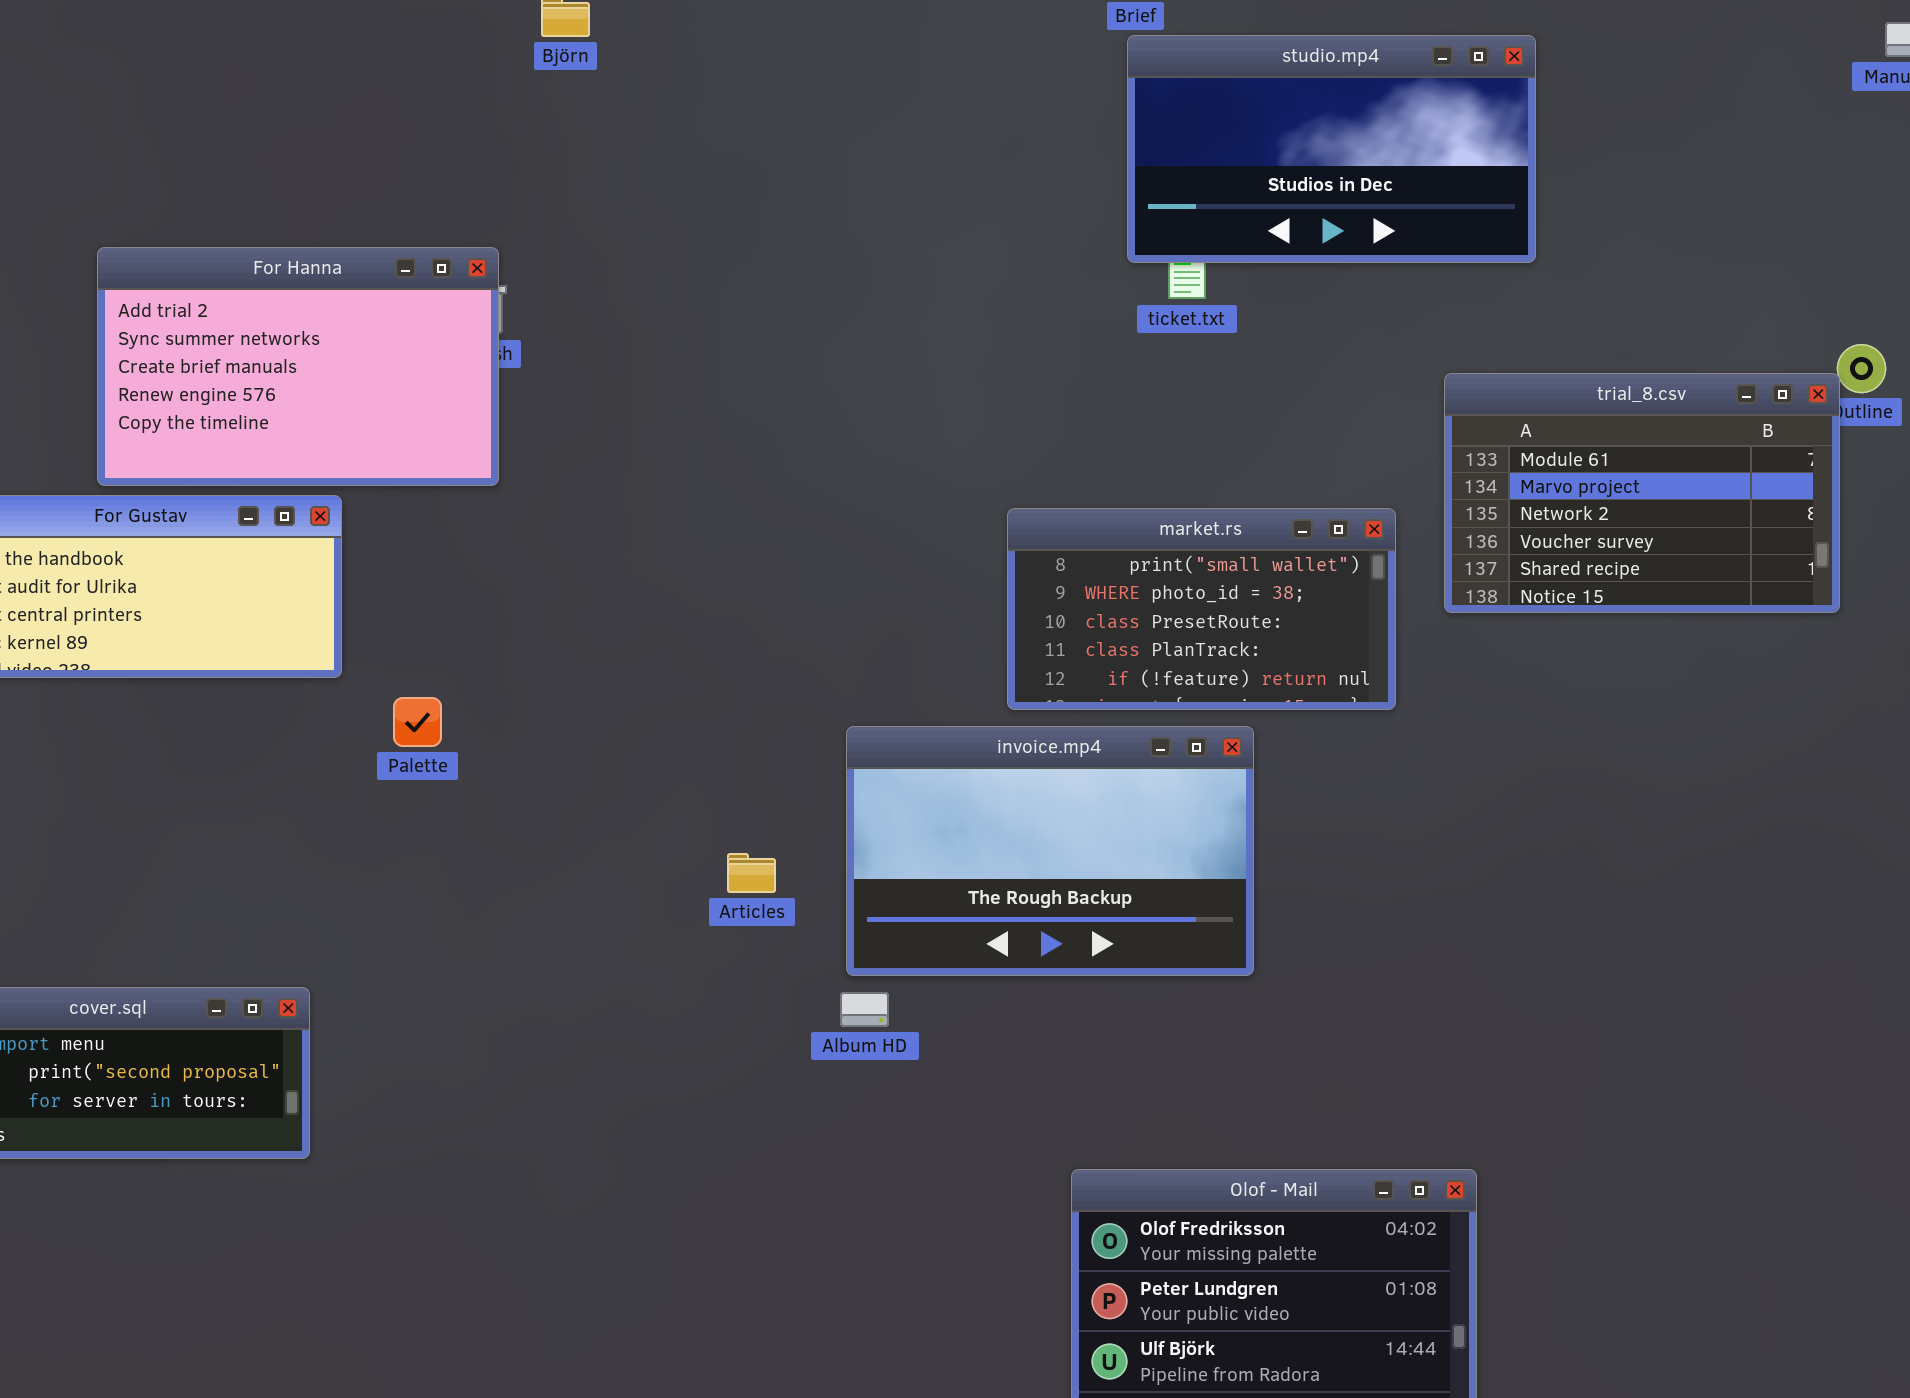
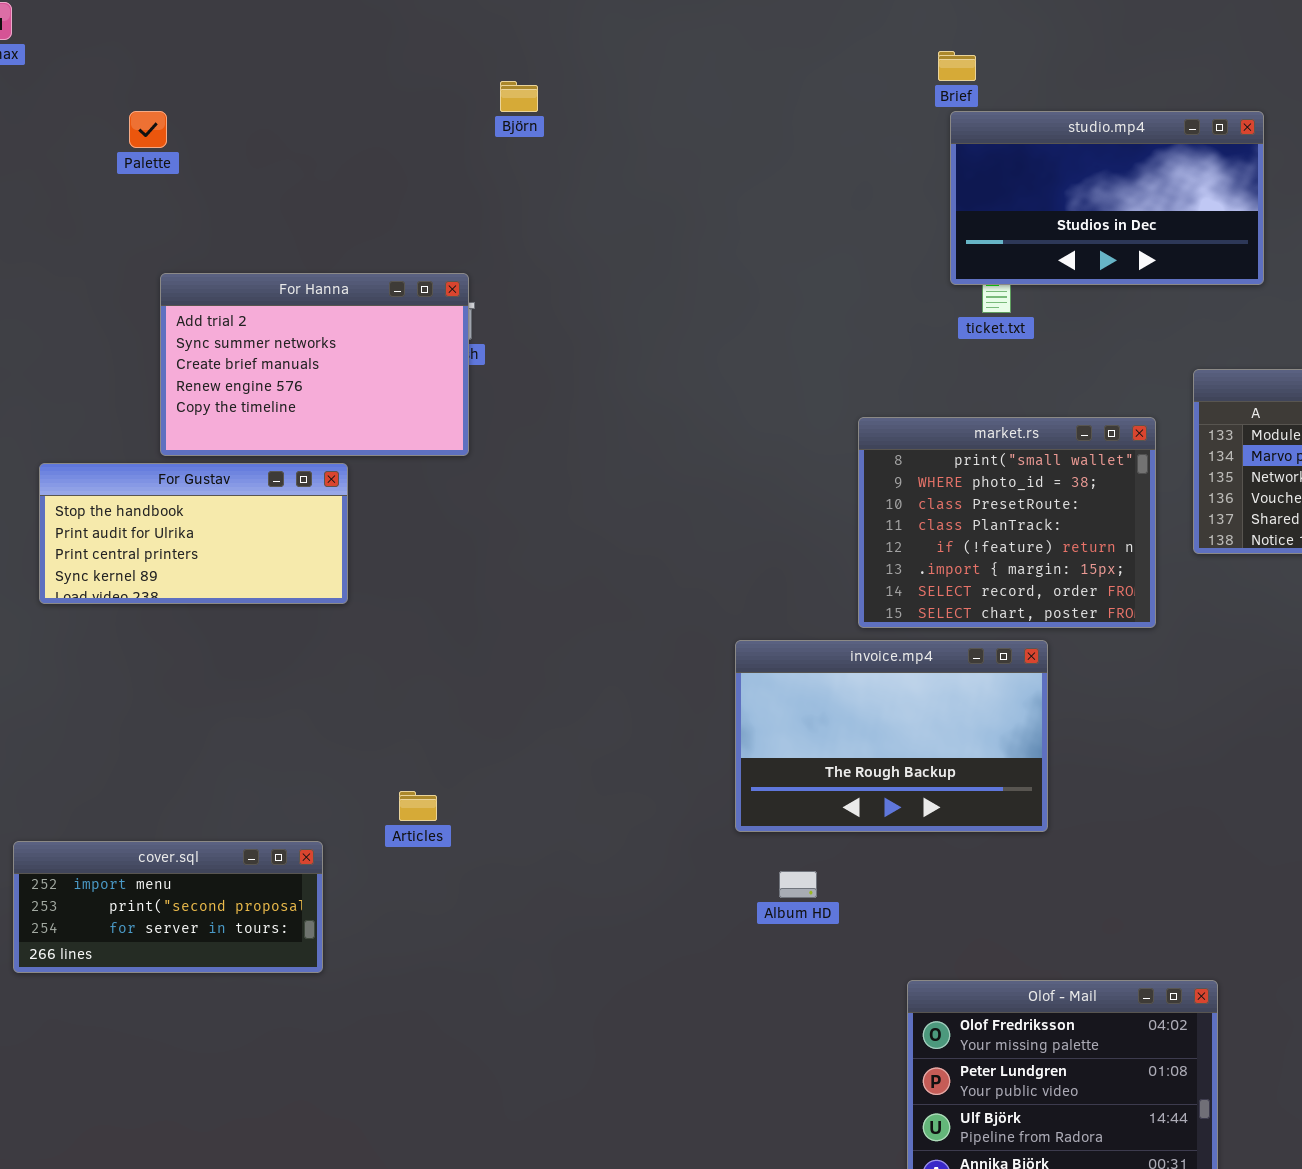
market.rs: [1007,508,1396,710] -> [858,417,1156,628], resized
Palette: [393,697,442,747] -> [129,111,167,148], moved
Articles: [727,853,776,893] -> [399,791,437,821], moved
Album HD: [840,992,889,1027] -> [779,871,817,898], moved

